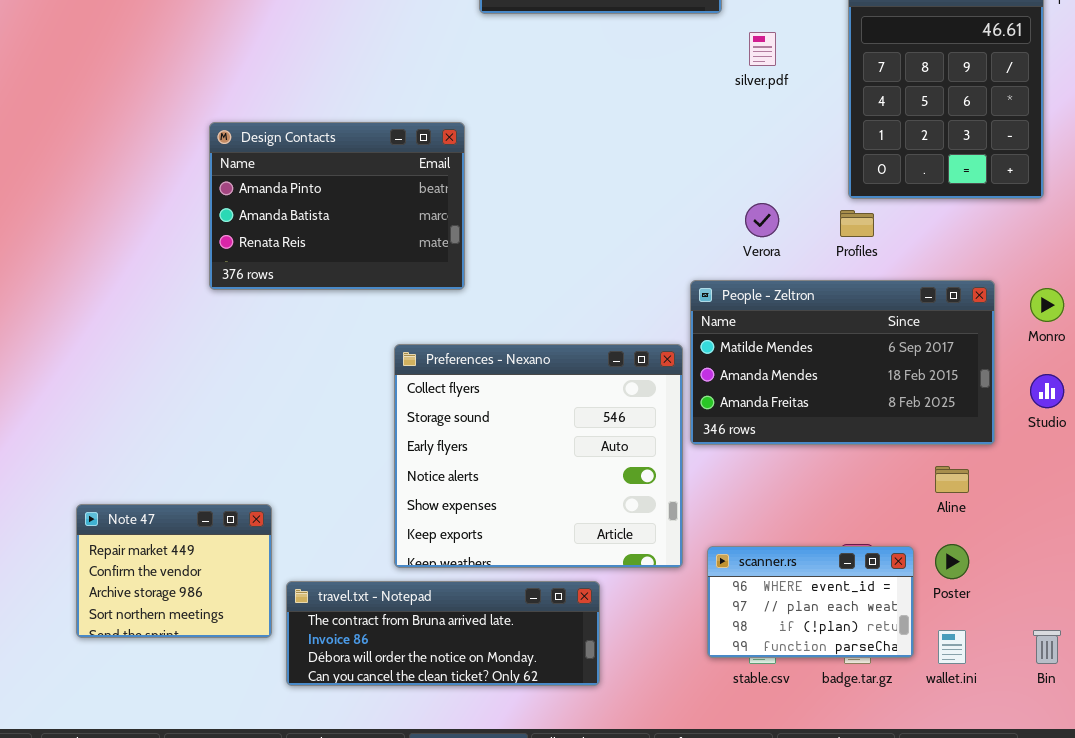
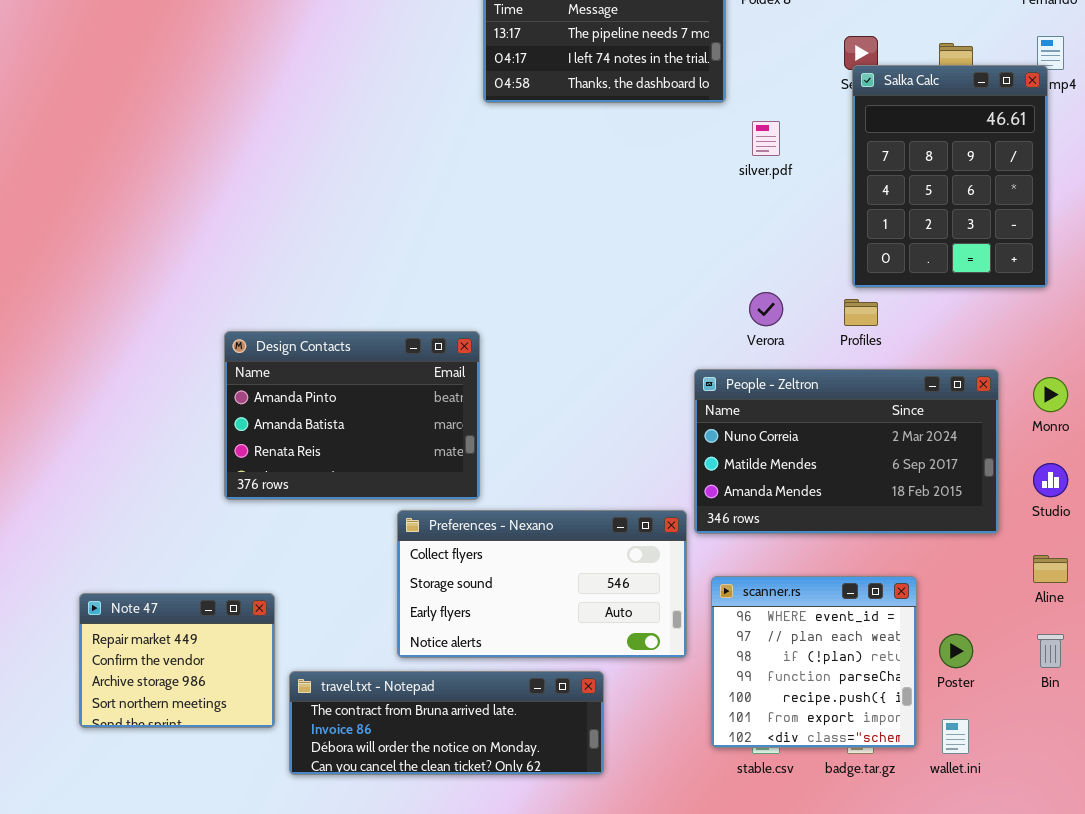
Design Contacts: [209,122,465,290] -> [224,331,480,500], moved
People - Zeltron: [690,280,995,445] -> [694,369,999,534], scrolled up 1 row
Preferences - Nexano: [394,344,683,568] -> [397,510,687,658], resized
Aline: [935,466,969,493] -> [1033,555,1068,583], moved
scanner.rs: [707,546,914,658] -> [711,576,917,748], resized
Bin: [1033,630,1061,664] -> [1037,634,1064,668], moved

